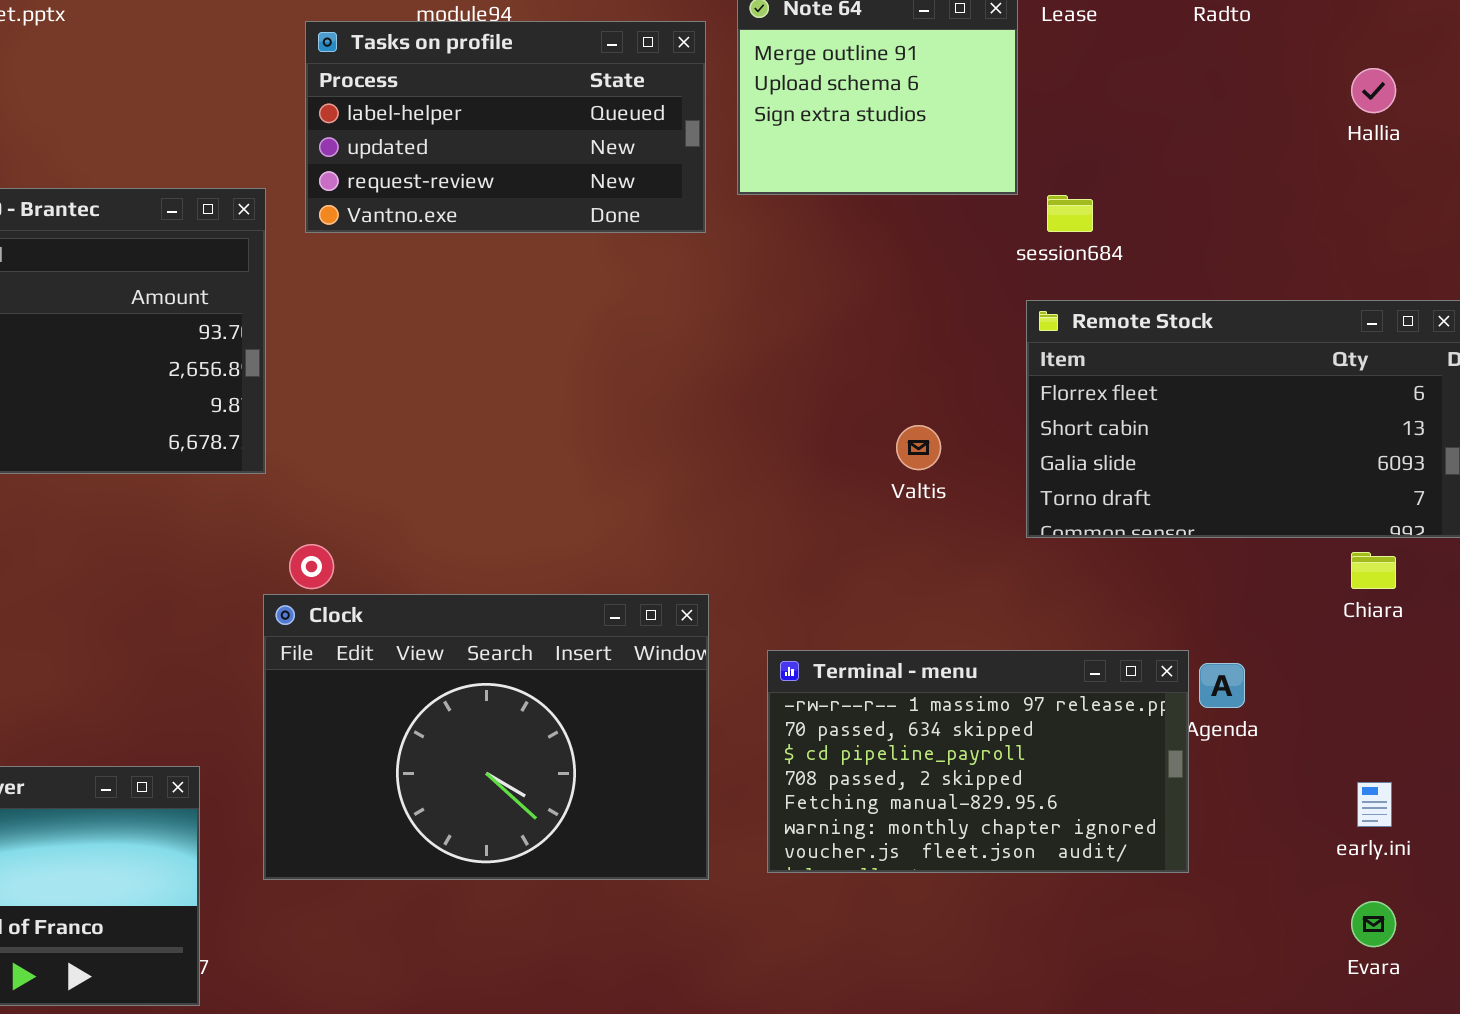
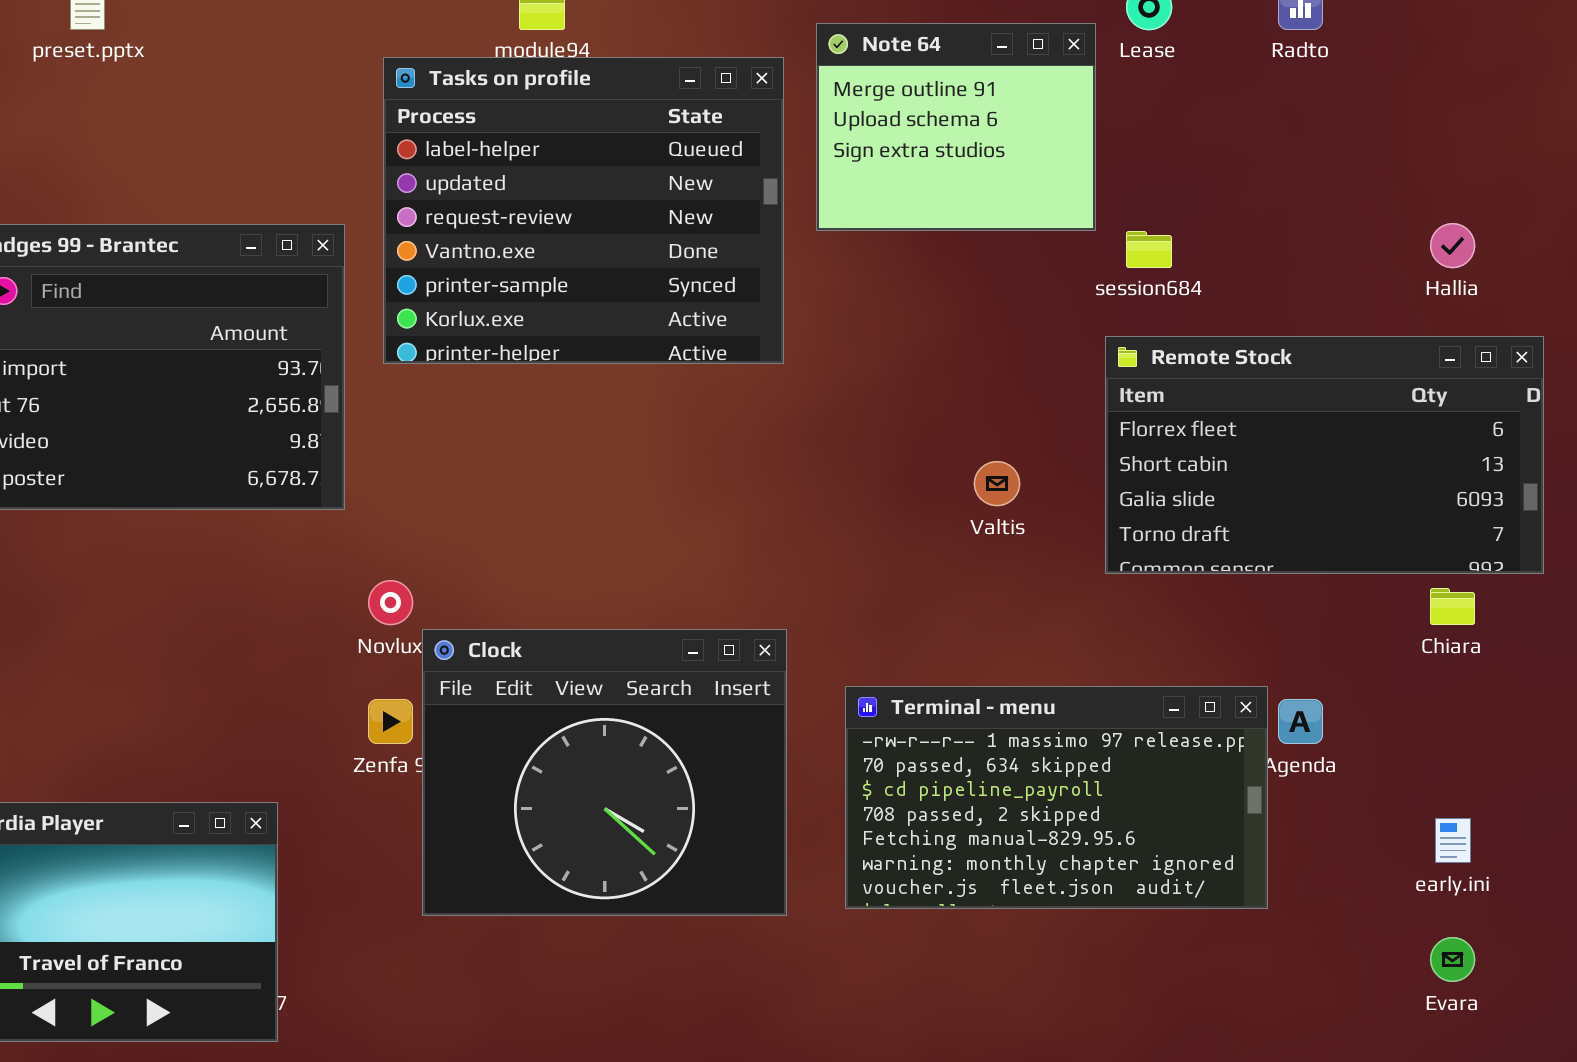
Tasks on profile: [305,21,706,233] -> [383,57,784,364], resized
Hallia: [1351,68,1396,113] -> [1430,223,1475,268], moved
Clock: [263,594,709,880] -> [422,629,787,916], resized

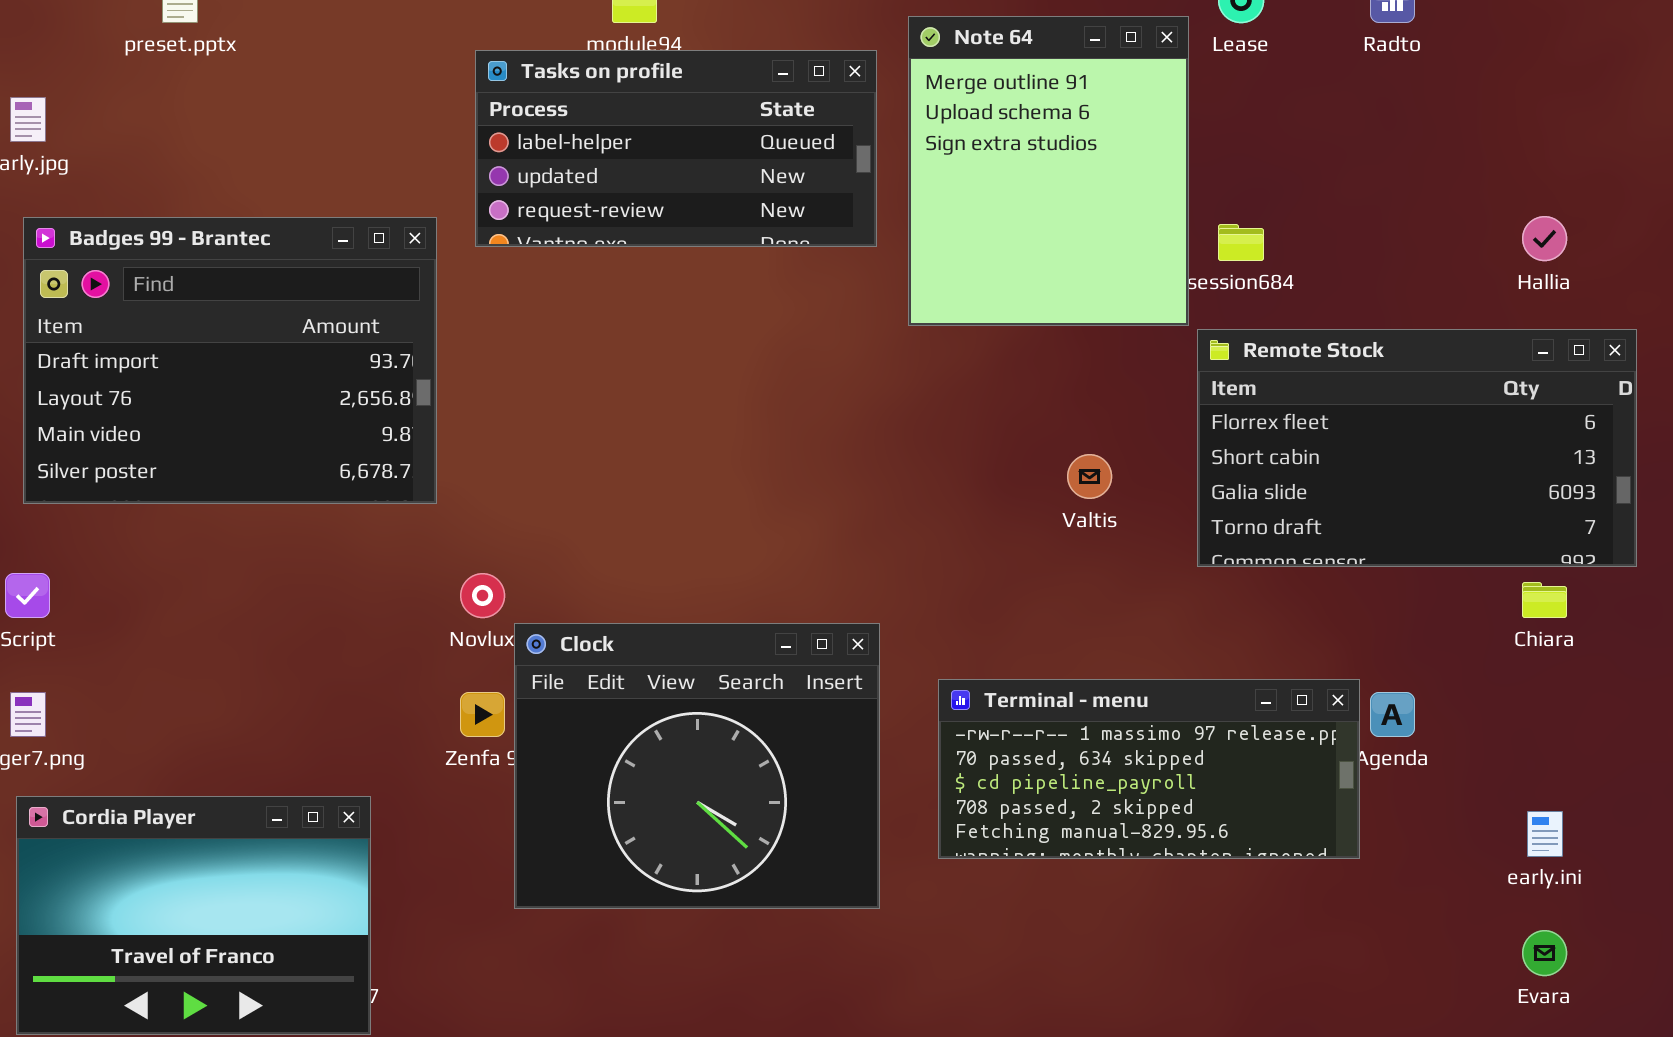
Note 64: [816,23,1096,231] -> [908,16,1189,326], resized
Tasks on profile: [383,57,784,364] -> [475,50,877,247], resized
Terminal - menu: [845,686,1268,909] -> [938,679,1360,859], resized

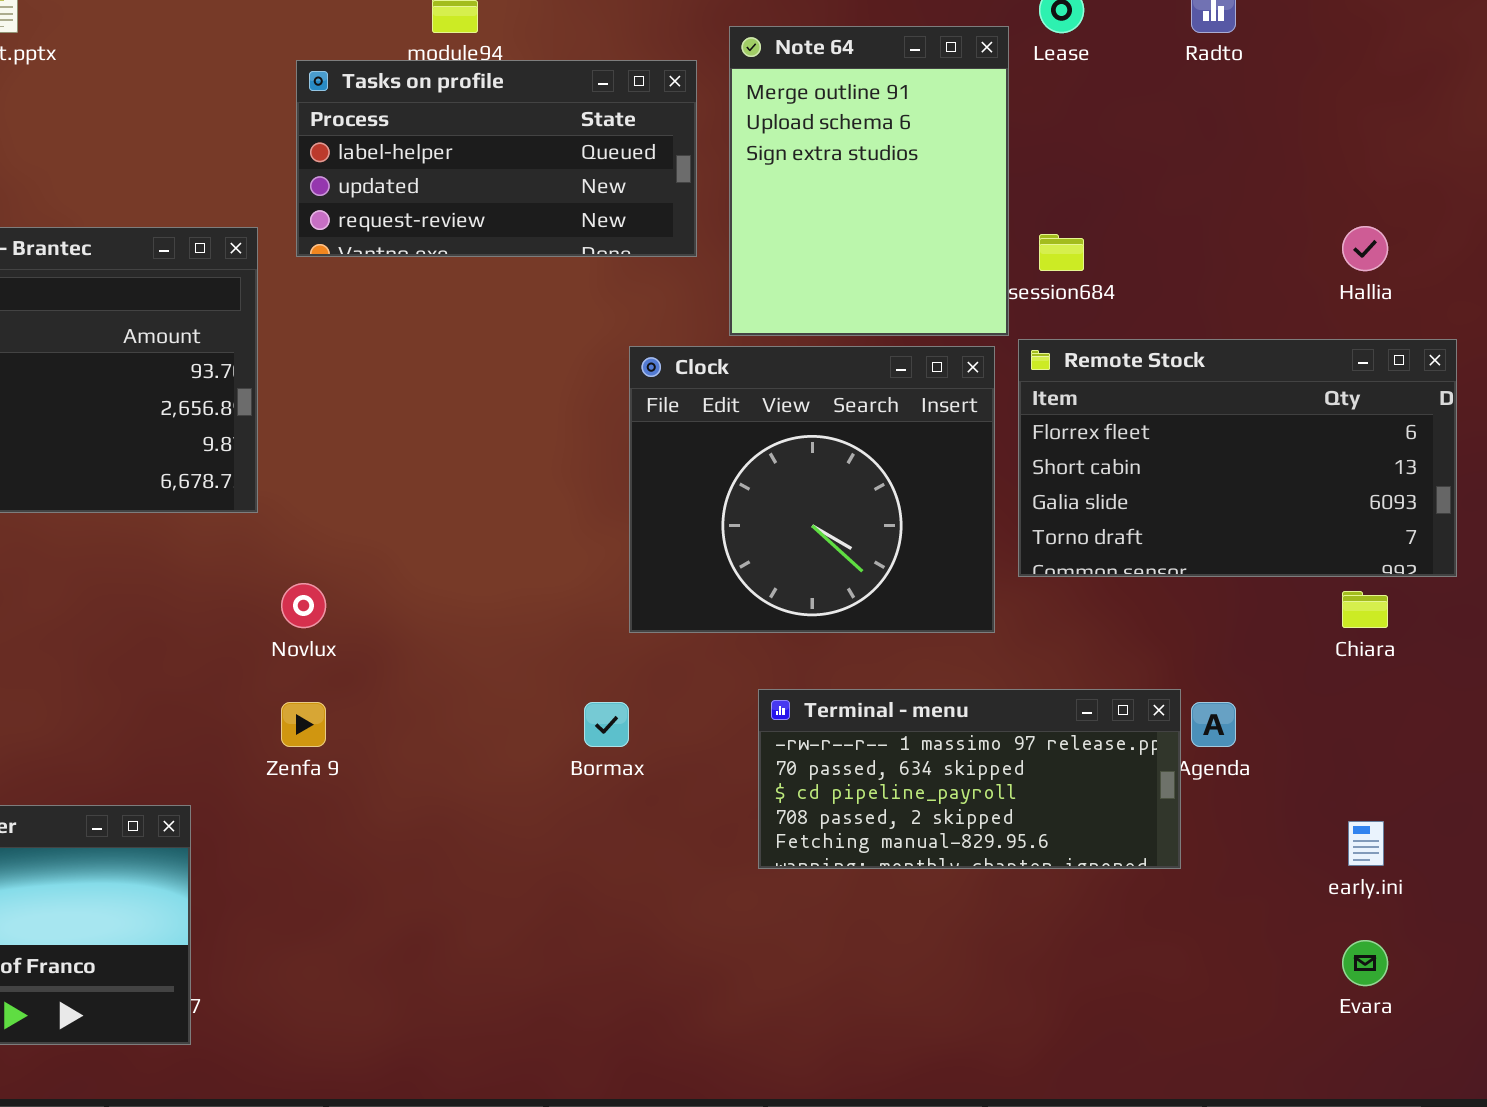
Clock: [514,623,880,909] -> [629,346,995,633], moved

